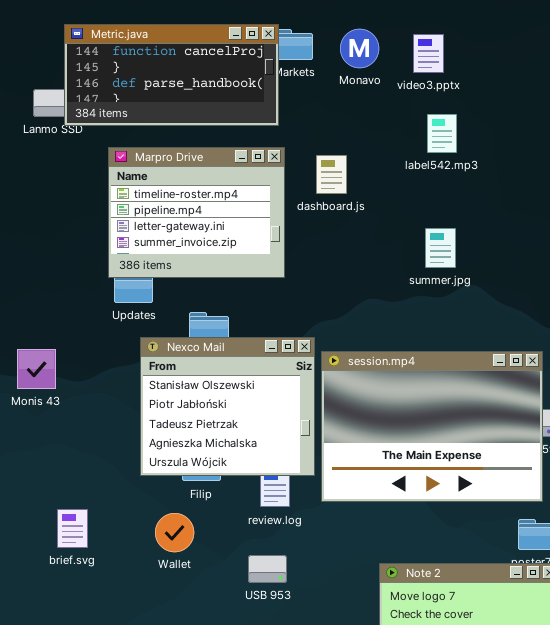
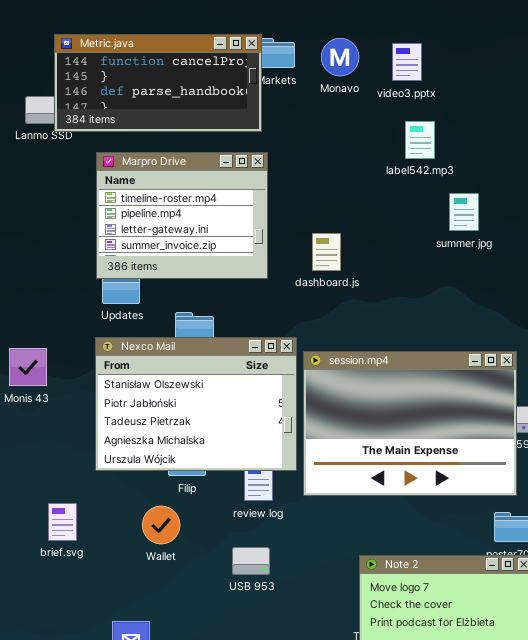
dashboard.js: [316,155,347,194] -> [312,233,341,271], moved
summer.jpg: [425,228,456,268] -> [449,193,479,231], moved
Nexco Mail: [140,337,315,476] -> [95,337,297,471], resized

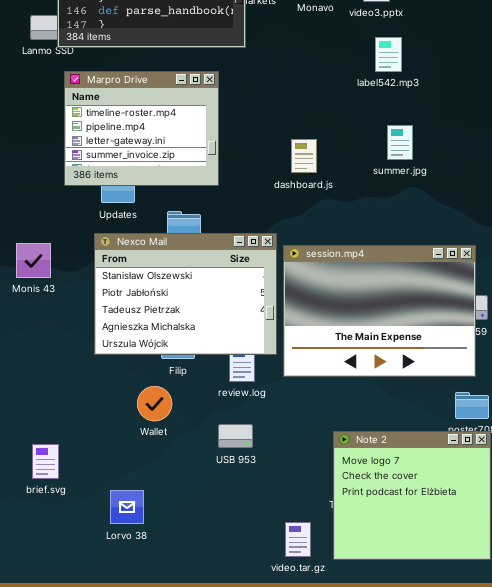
Marpro Drive: [96,152,268,279] -> [64,71,219,186], moved
summer.jpg: [449,193,479,231] -> [387,125,413,160], moved
brief.svg: [48,503,77,541] -> [32,444,59,479], moved

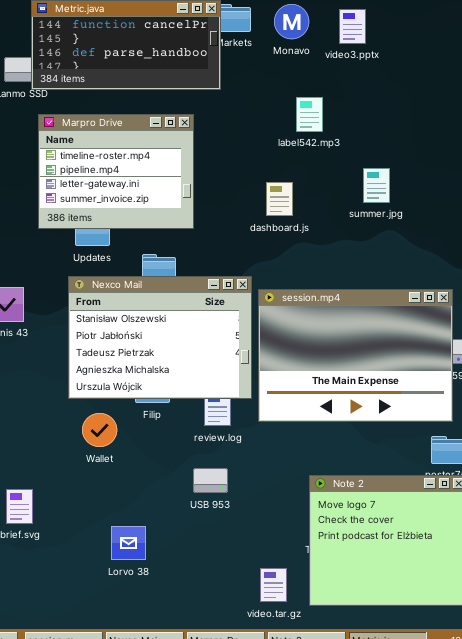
label542.mp3: [375,37,402,72] -> [296,97,323,132], moved
Wallet: [137,386,172,421] -> [82,413,117,447], moved
Lorvo 38: [110,490,144,524] -> [111,526,146,560], moved

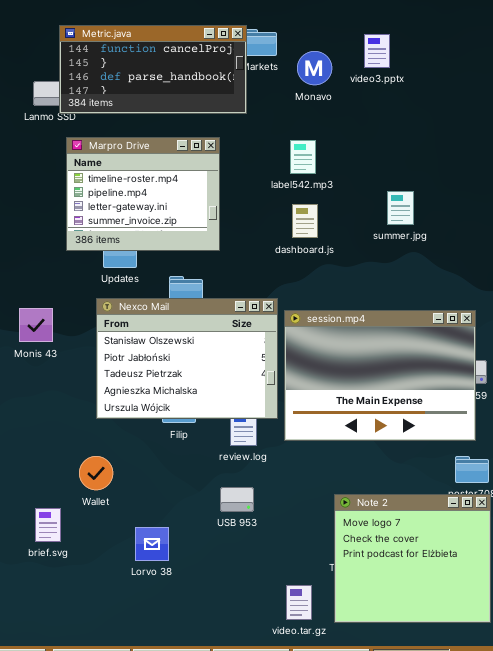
Monavo: [274,4,309,39] -> [297,51,332,85], moved
label542.mp3: [296,97,323,132] -> [290,140,316,174], moved
Wallet: [82,413,117,447] -> [79,456,113,490], moved
Lorvo 38: [111,526,146,560] -> [135,527,169,561], moved

